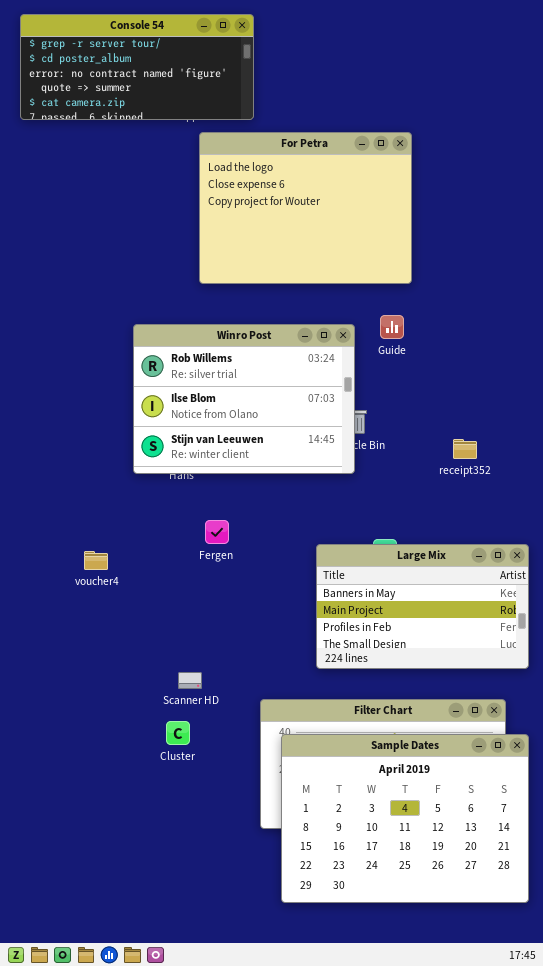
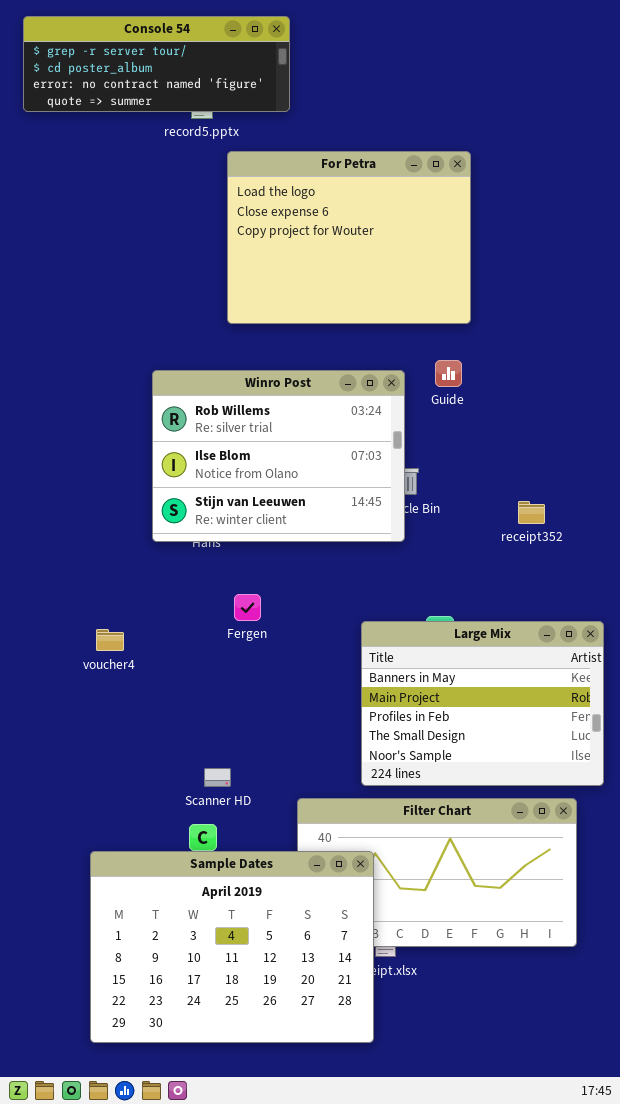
Console 54: [20,14,254,120] -> [23,16,290,112], resized
Large Mix: [316,544,529,669] -> [361,621,604,786], resized
Sample Dates: [281,734,529,903] -> [90,851,374,1043], moved

